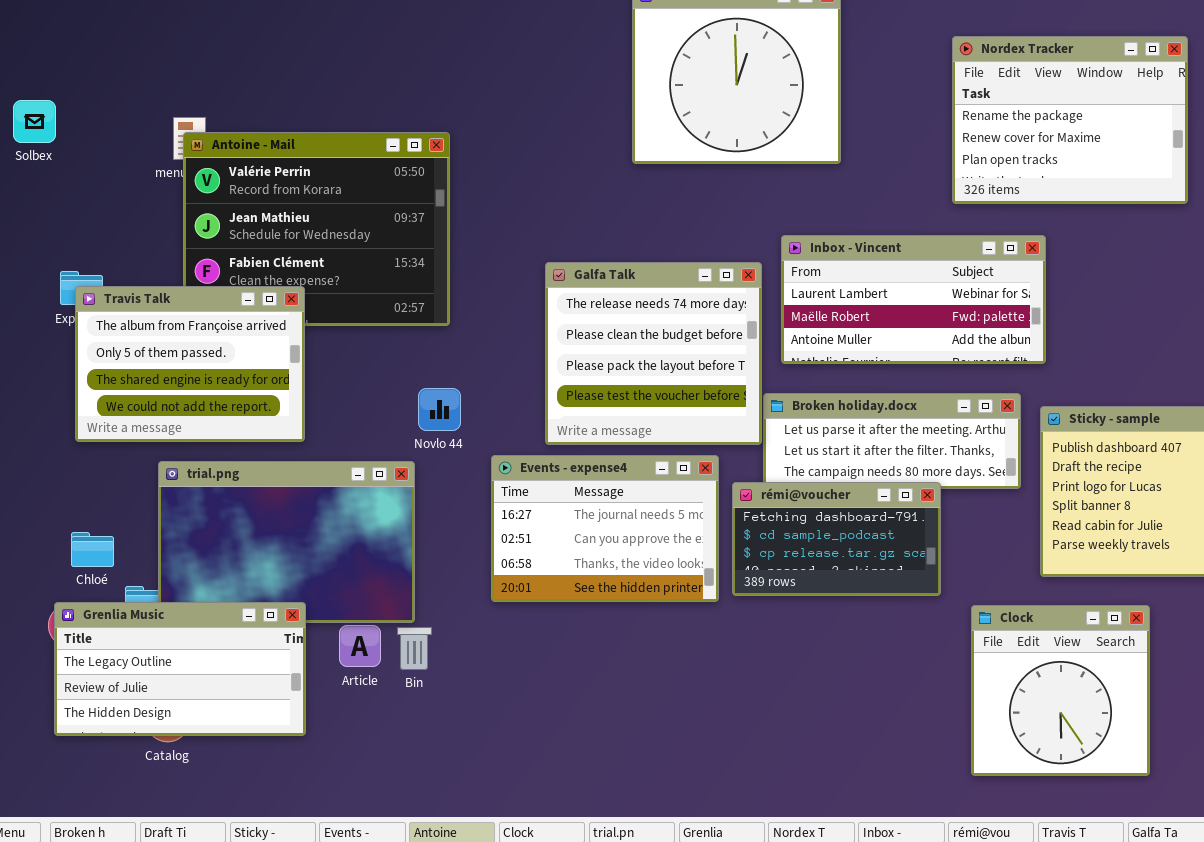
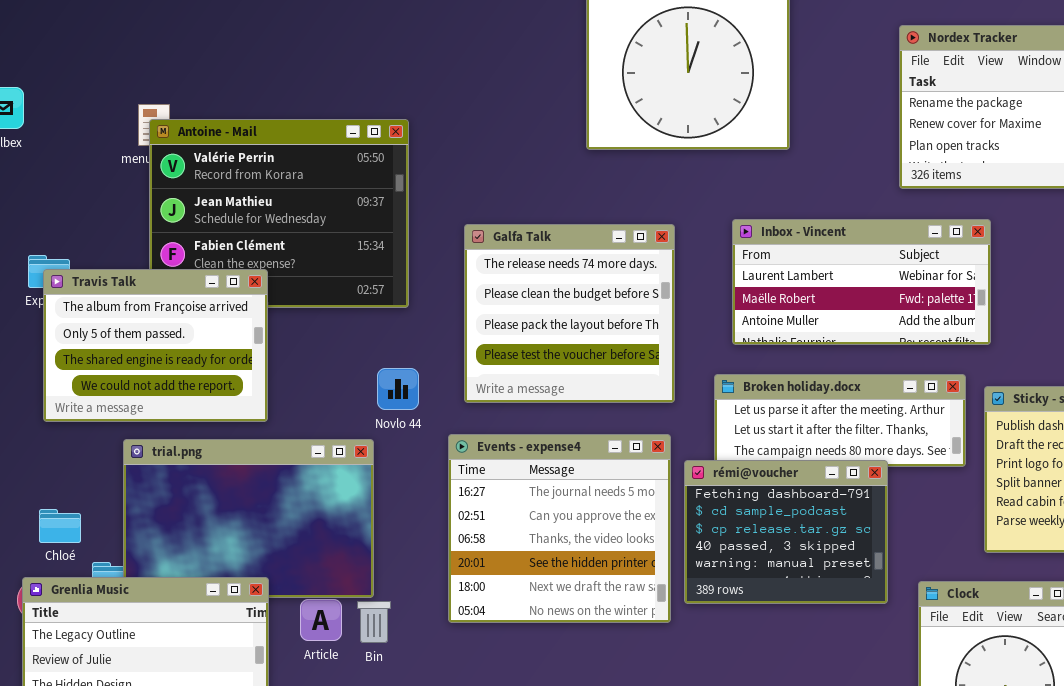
Galfa Talk: [545,262,762,445] -> [464,224,675,403], moved
Events - expense4: [491,455,719,602] -> [448,434,671,623], resized
rémi@voucher: [732,482,941,596] -> [684,460,888,604], resized

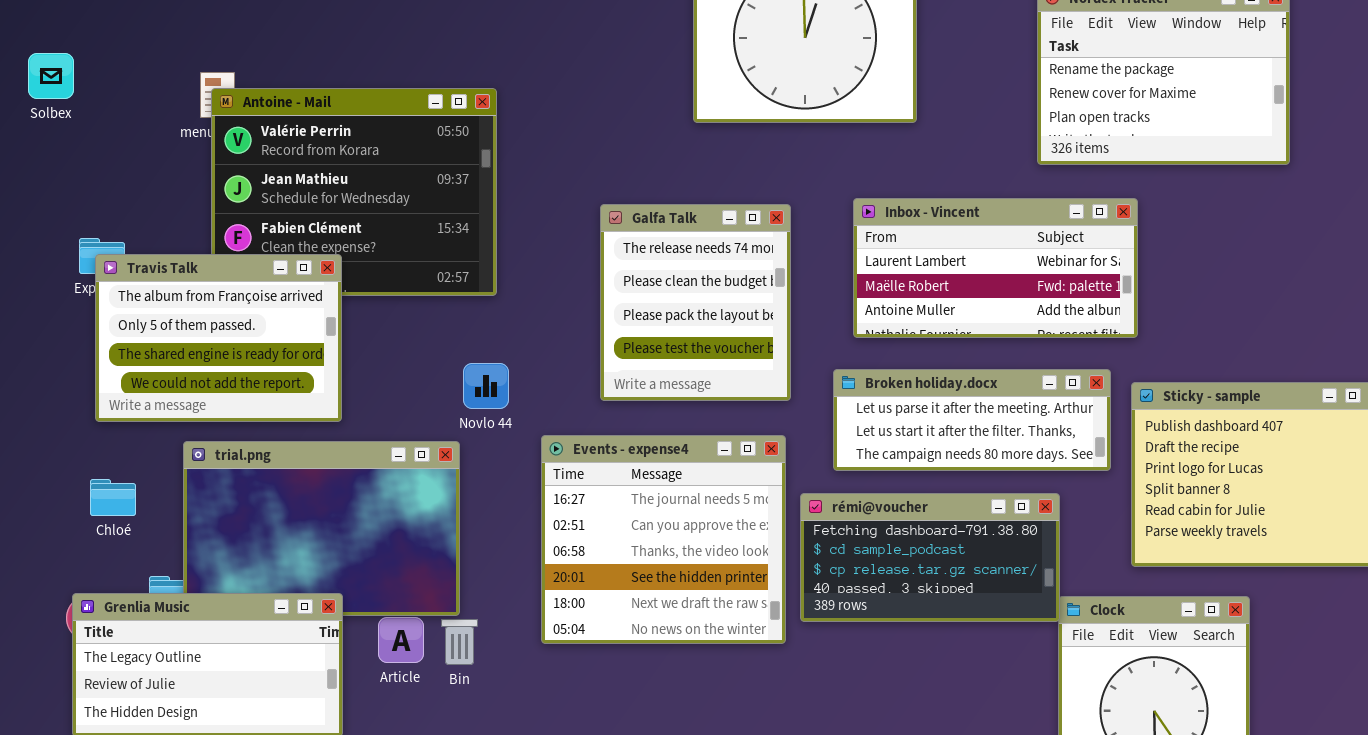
Galfa Talk: [464,224,675,403] -> [600,204,791,401], resized
rémi@voucher: [684,460,888,604] -> [800,493,1060,622], resized
Chloé: [39,509,81,543] -> [90,479,136,516], moved

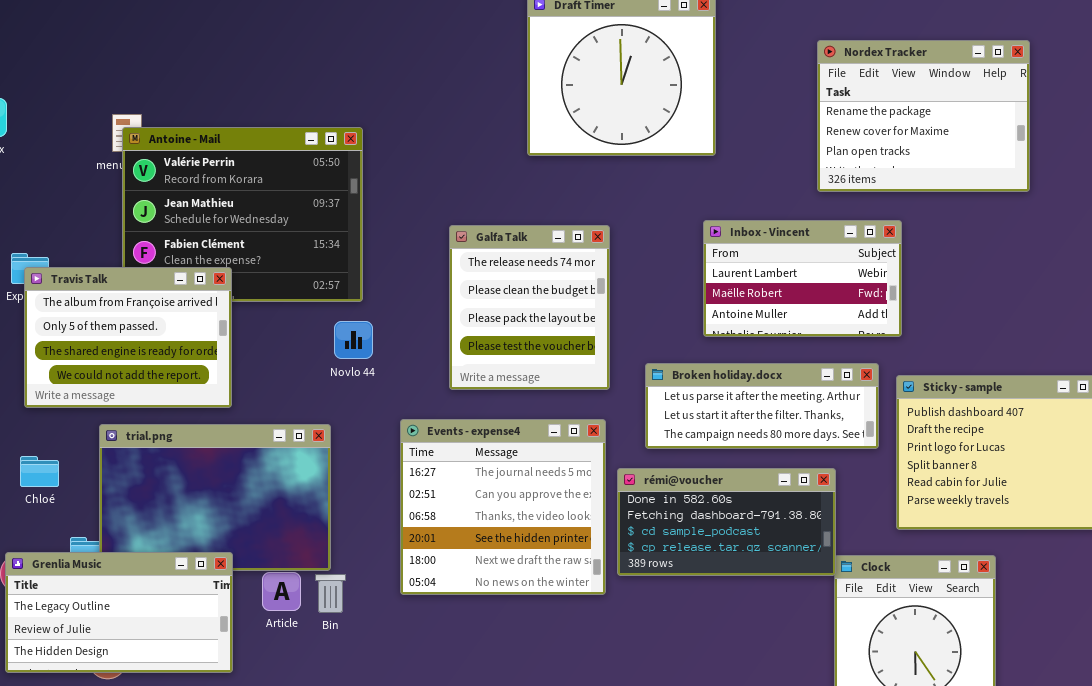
Inbox - Vincent: [853,198,1138,338] -> [703,220,902,337], resized
Novlo 44: [463,363,509,409] -> [334,321,373,359], moved
rémi@voucher: [800,493,1060,622] -> [617,468,836,576], scrolled up 1 row

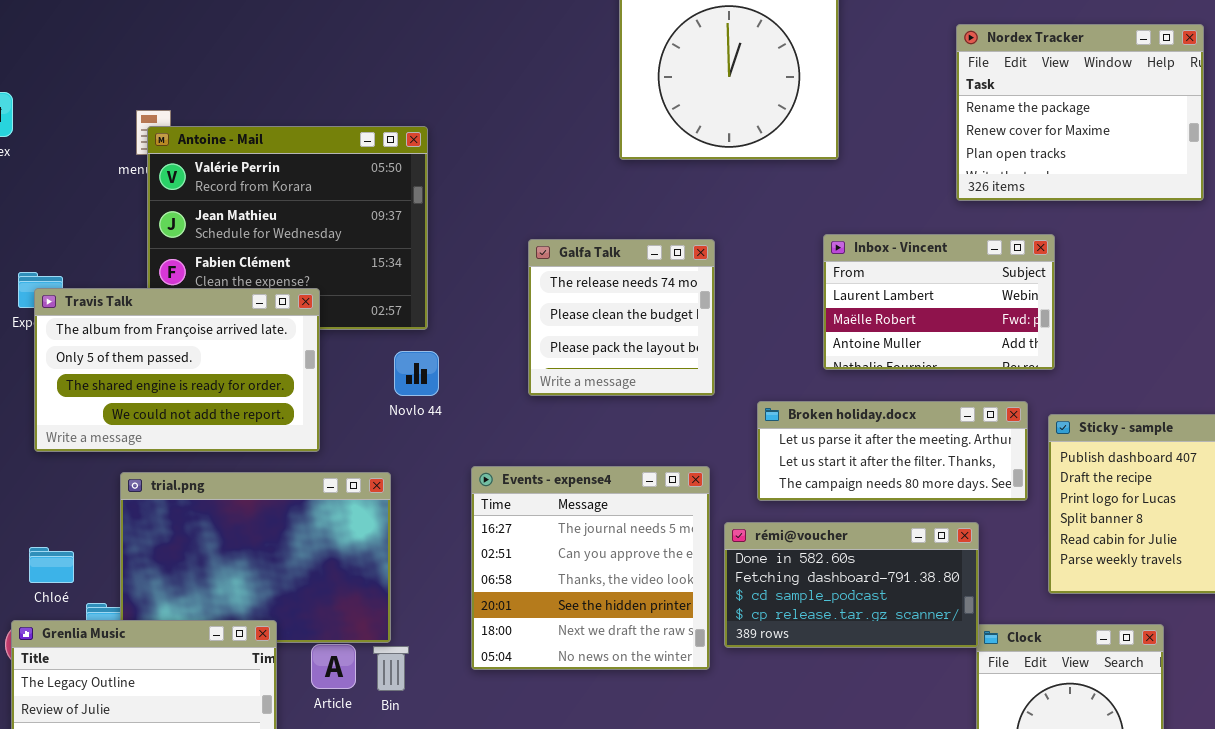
Galfa Talk: [449,225,610,390] -> [528,239,715,396], resized
Travis Talk: [24,267,232,408] -> [34,288,320,452], resized
Chloé: [20,456,59,487] -> [29,547,74,583], moved

